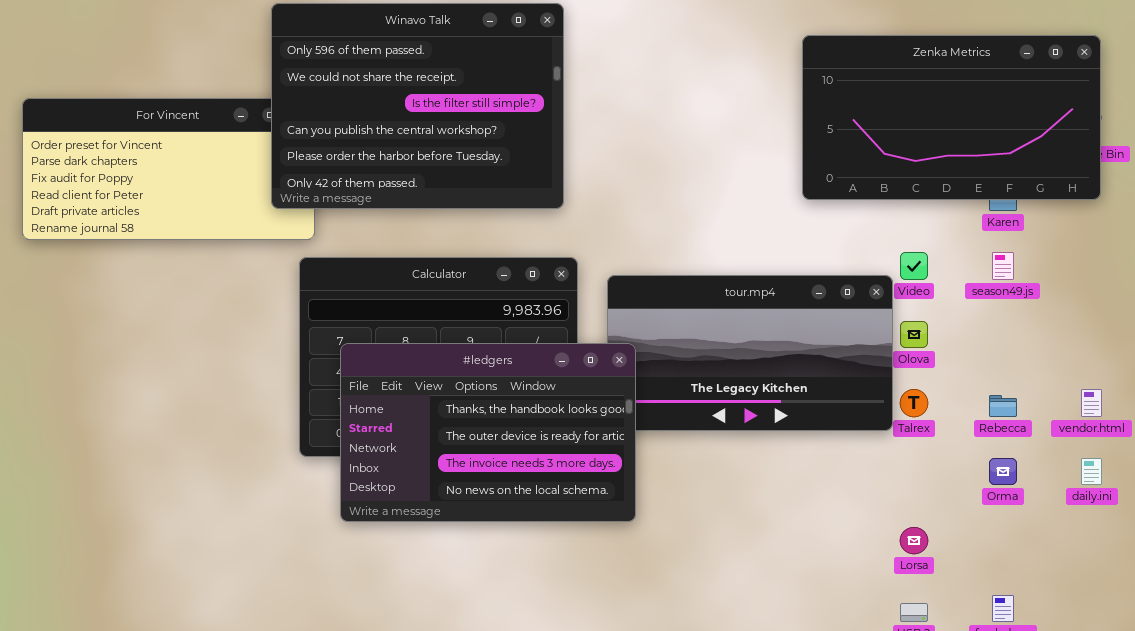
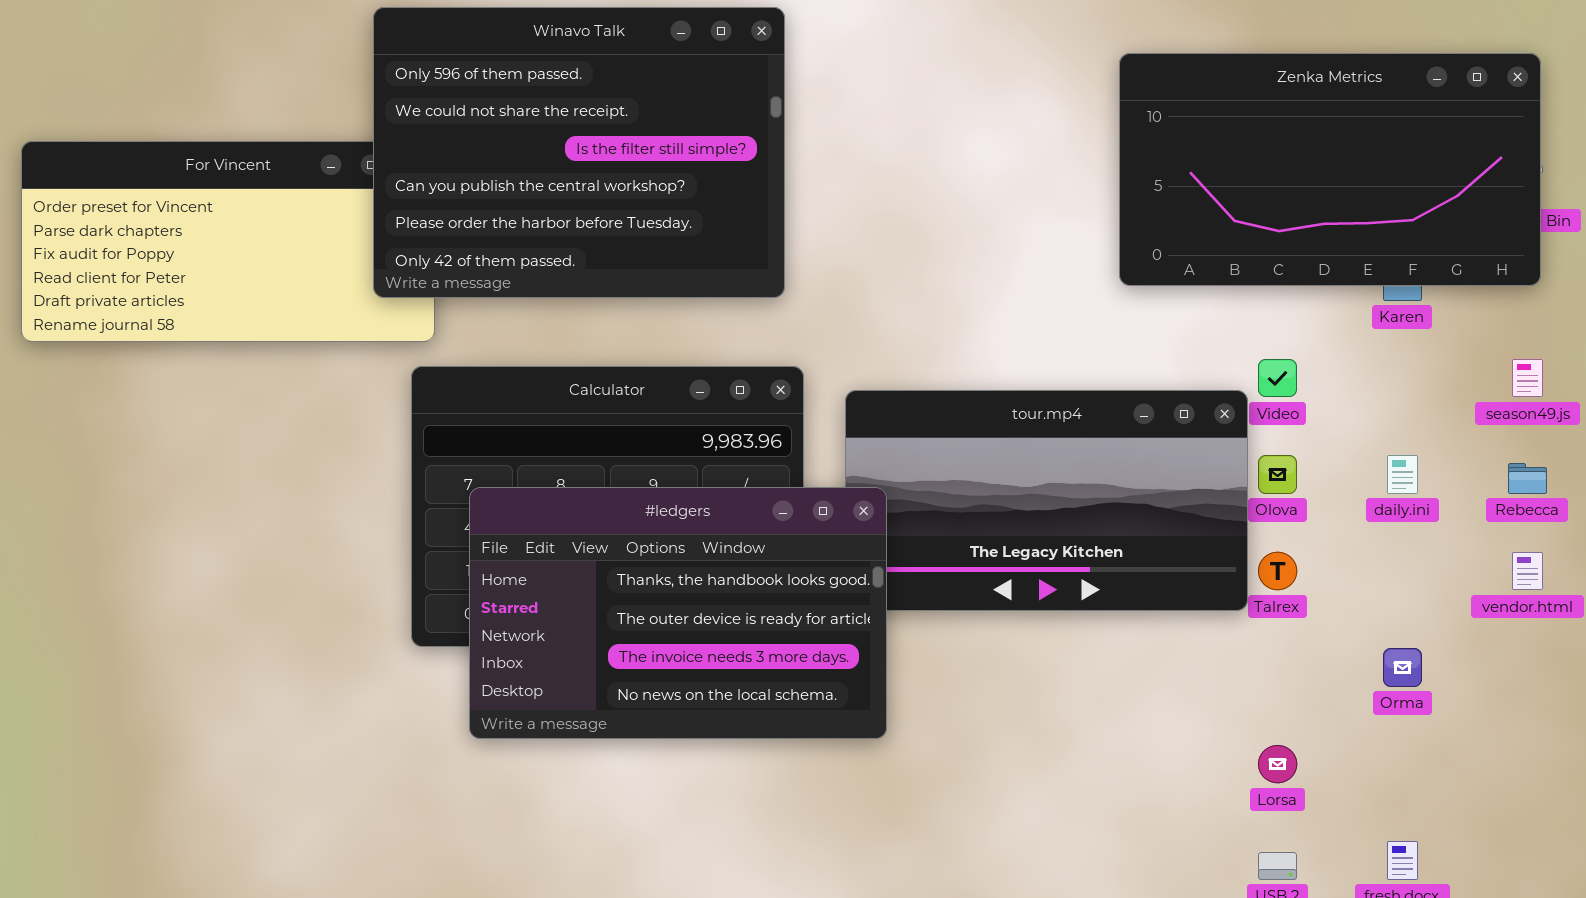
season49.js: [992,252,1014,280] -> [1512,359,1543,397], moved
Rebecca: [989,395,1017,417] -> [1508,463,1547,494], moved
daily.ini: [1081,458,1102,485] -> [1387,455,1418,494], moved

